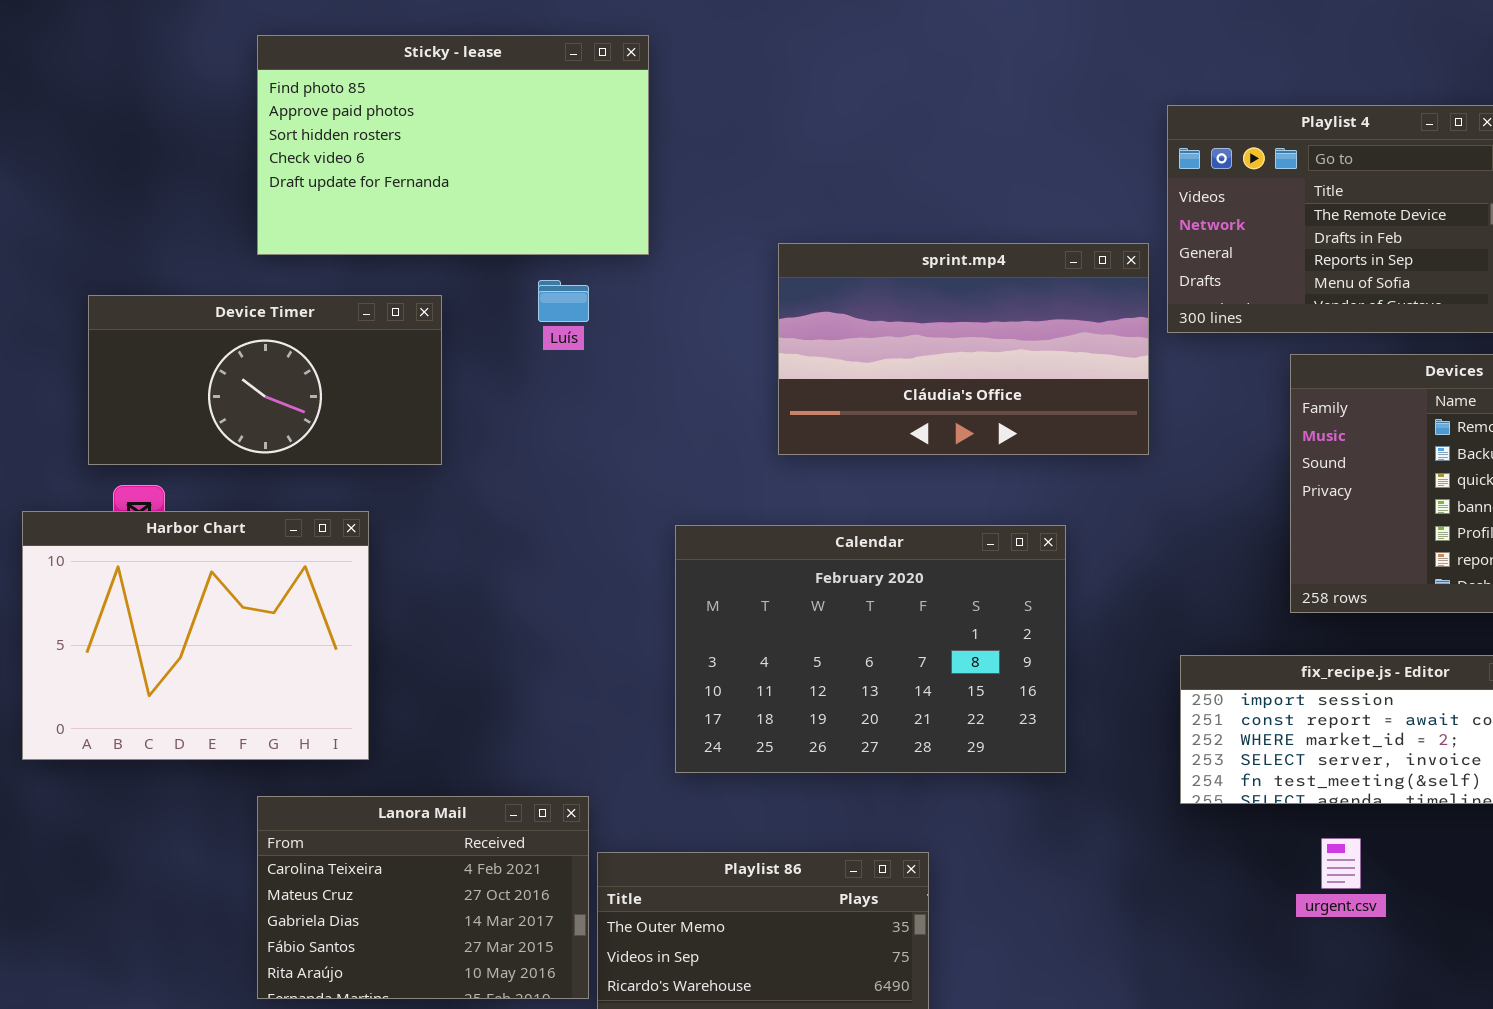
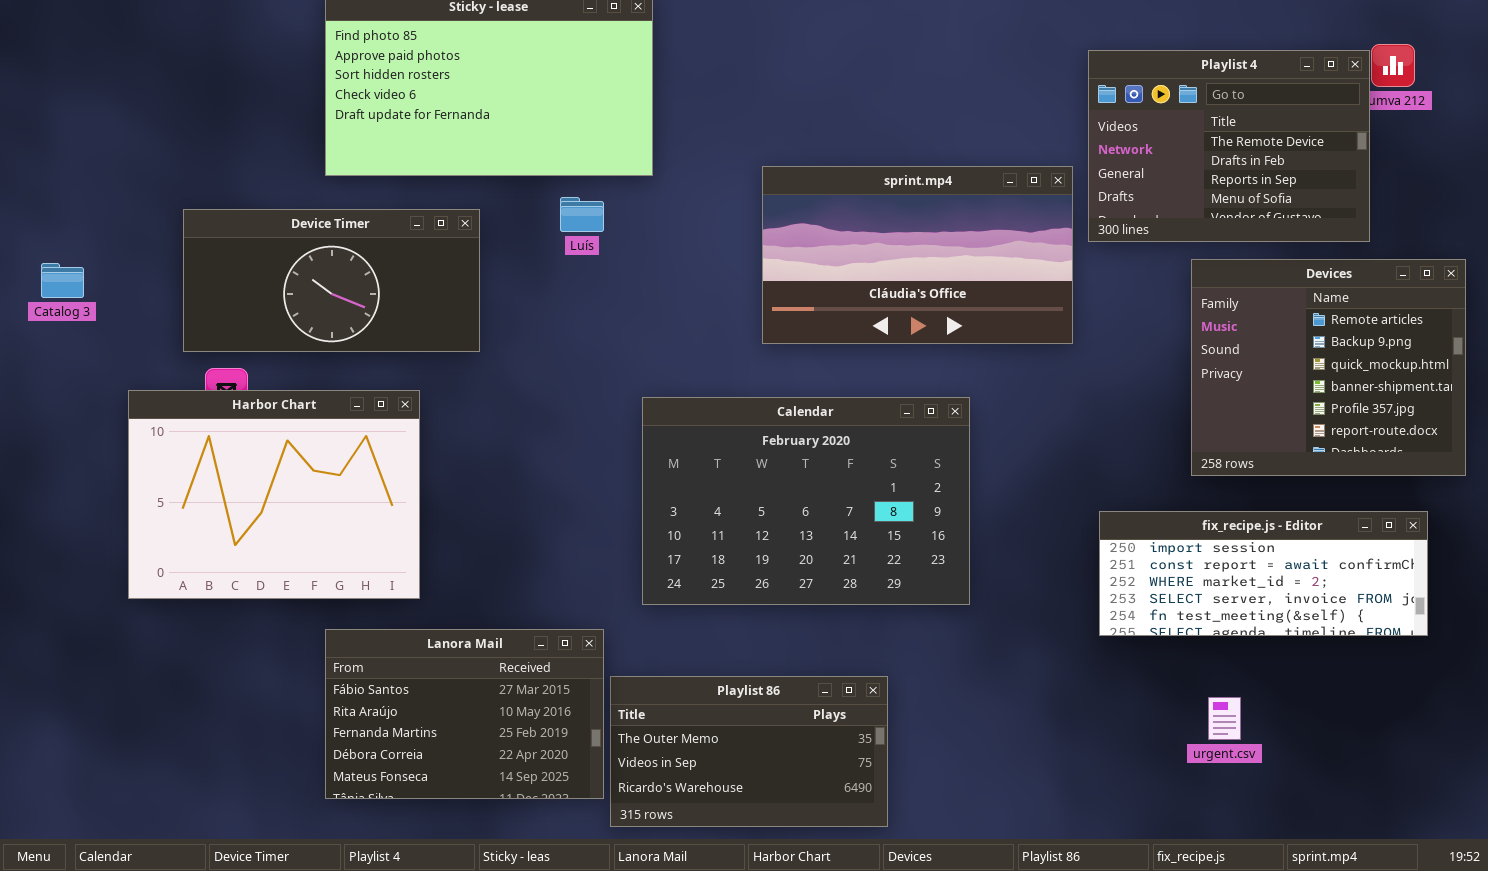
Calendar: [675,525,1066,773] -> [642,397,970,605], moved
Lanora Mail: [257,796,589,999] -> [325,629,604,799], scrolled down 3 rows
urgent.csv: [1321,838,1361,889] -> [1208,697,1241,740], moved

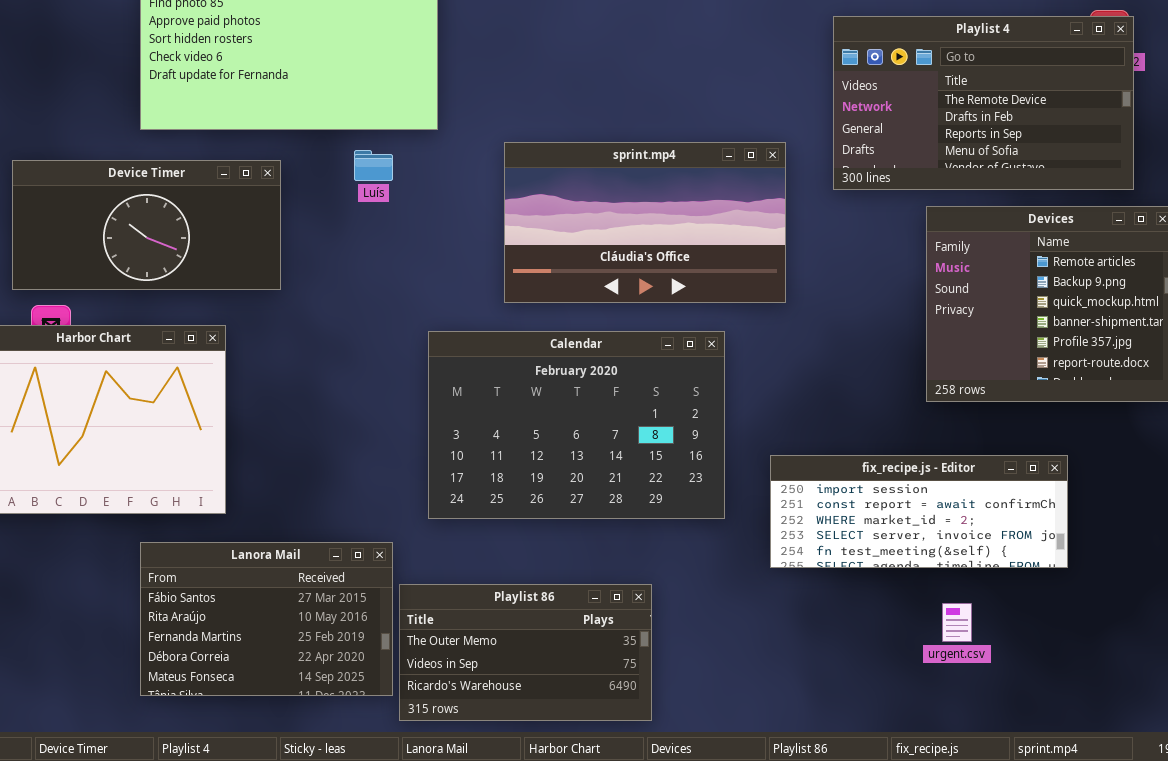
Playlist 4: [1088,50,1370,242] -> [833,16,1134,190], resized
sprint.mp4: [762,166,1073,344] -> [504,142,786,303], moved
fix_recipe.js - Editor: [1099,511,1428,636] -> [770,455,1068,568], moved

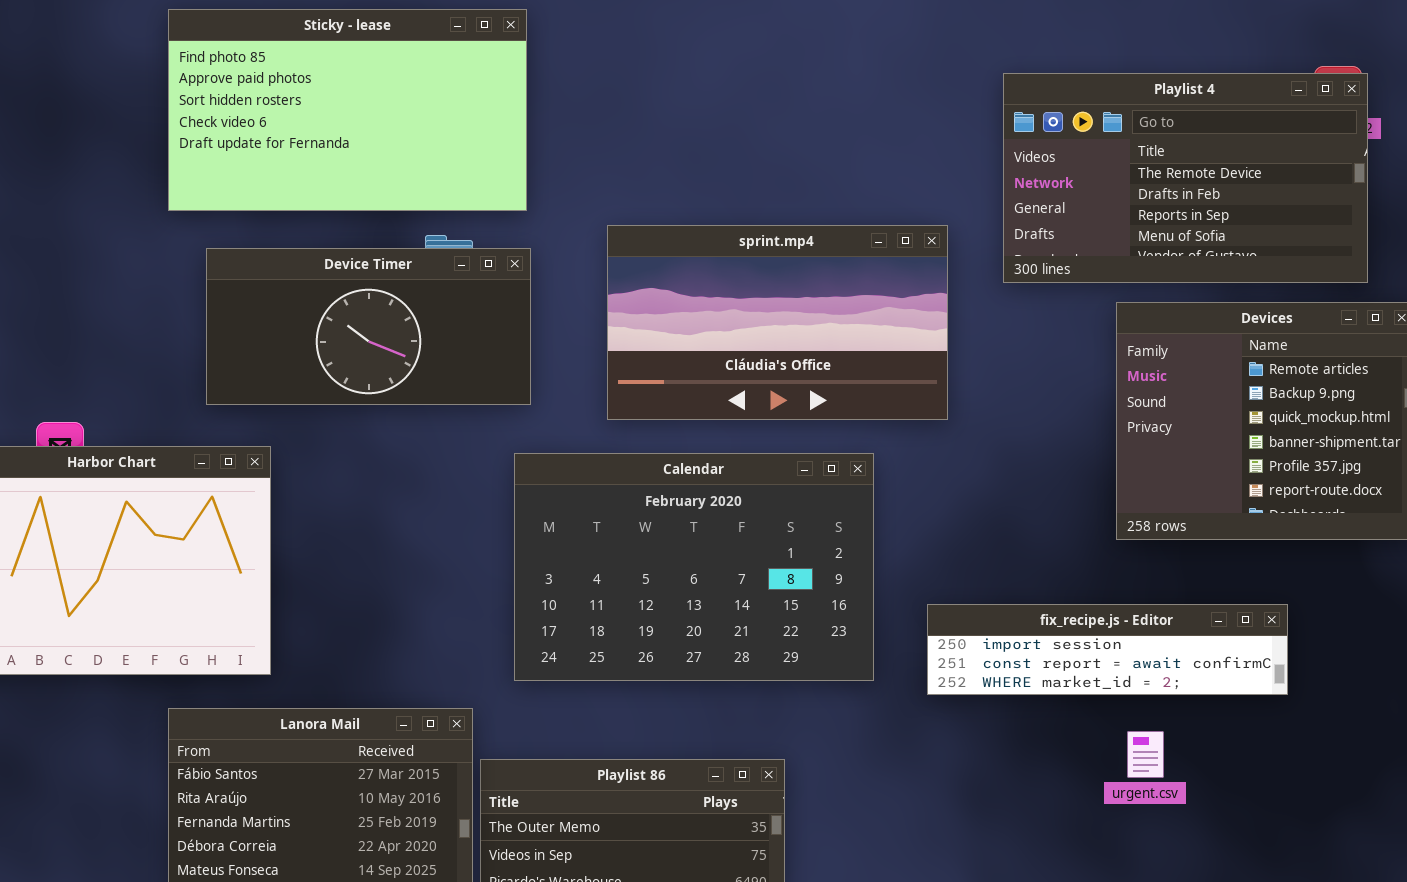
Device Timer: [12,160,281,290] -> [206,248,531,405], moved
fix_recipe.js - Editor: [770,455,1068,568] -> [927,604,1288,695], resized
urgent.csv: [942,603,972,642] -> [1127,731,1164,778], moved

